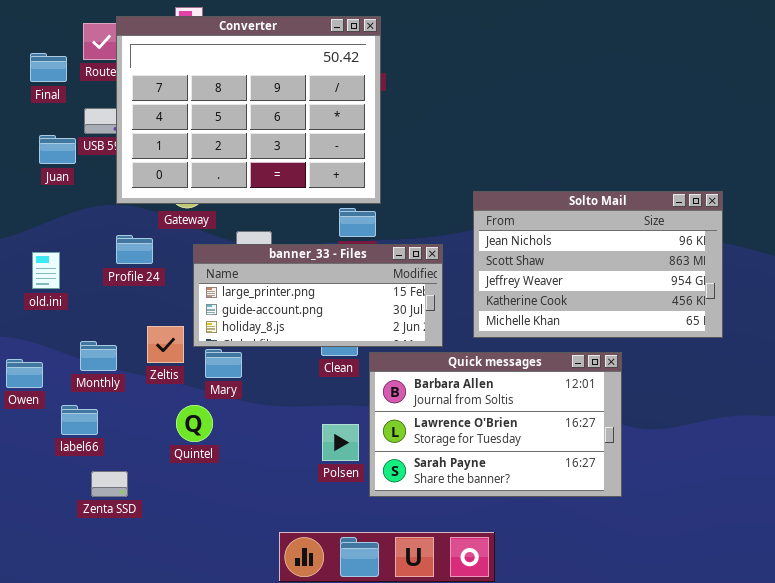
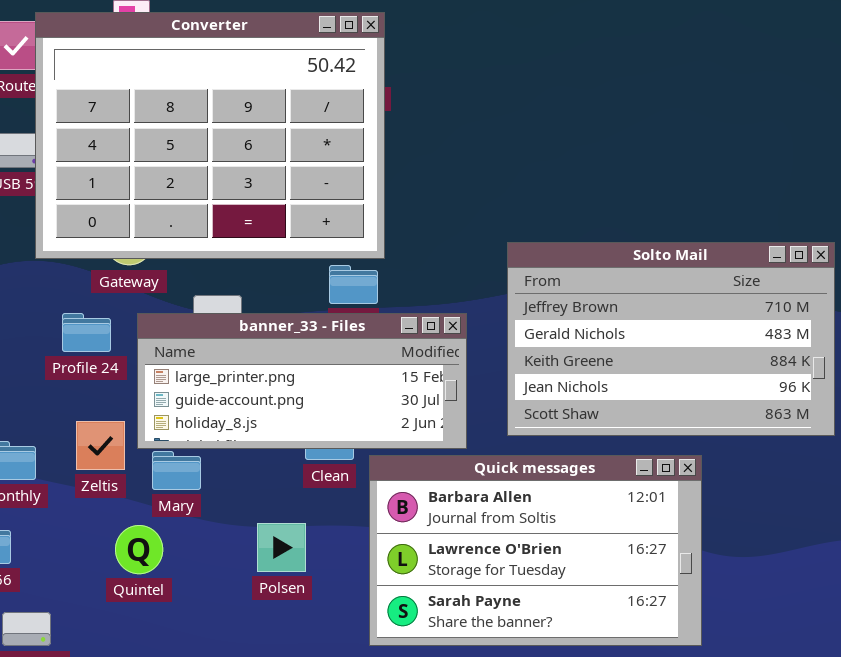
Solto Mail: [473,191,723,338] -> [507,242,835,436], scrolled up 3 rows
Profile 24: [116,235,153,264] -> [62,313,111,352], moved
Polsen: [322,424,359,461] -> [257,523,306,572], moved

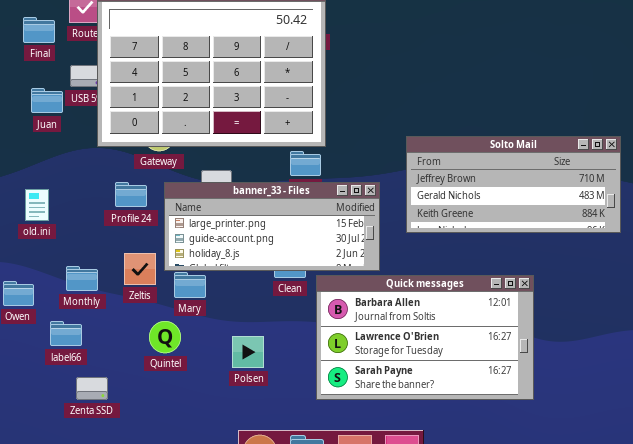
Solto Mail: [507,242,835,436] -> [406,136,621,233], resized
Polsen: [257,523,306,572] -> [232,336,264,368], moved

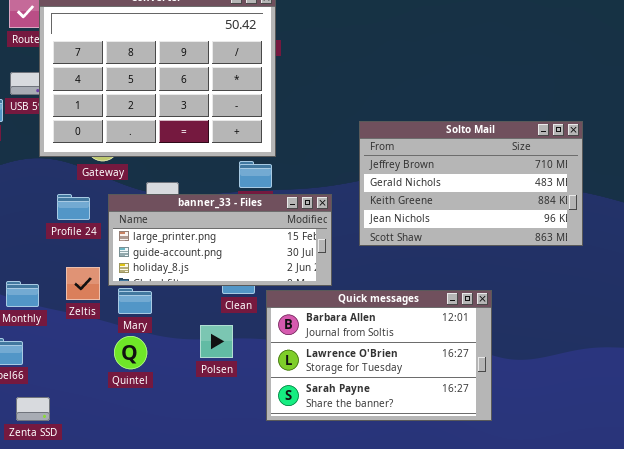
Solto Mail: [406,136,621,233] -> [359,121,583,246], resized
Quintel: [149,321,181,353] -> [114,336,147,369], moved
Polsen: [232,336,264,368] -> [200,325,233,358], moved

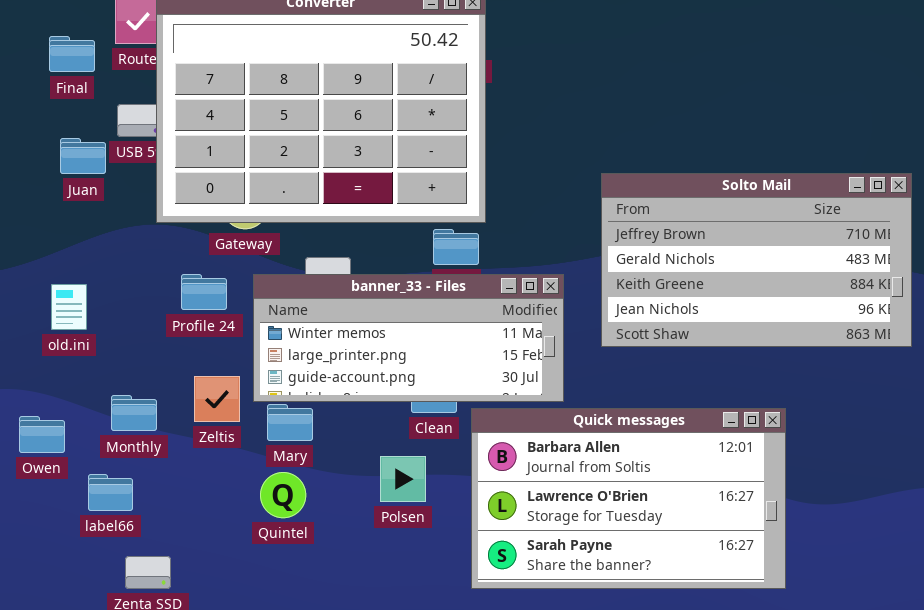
banner_33 - Files: [108,194,332,286] -> [253,274,564,402], scrolled up 1 row

